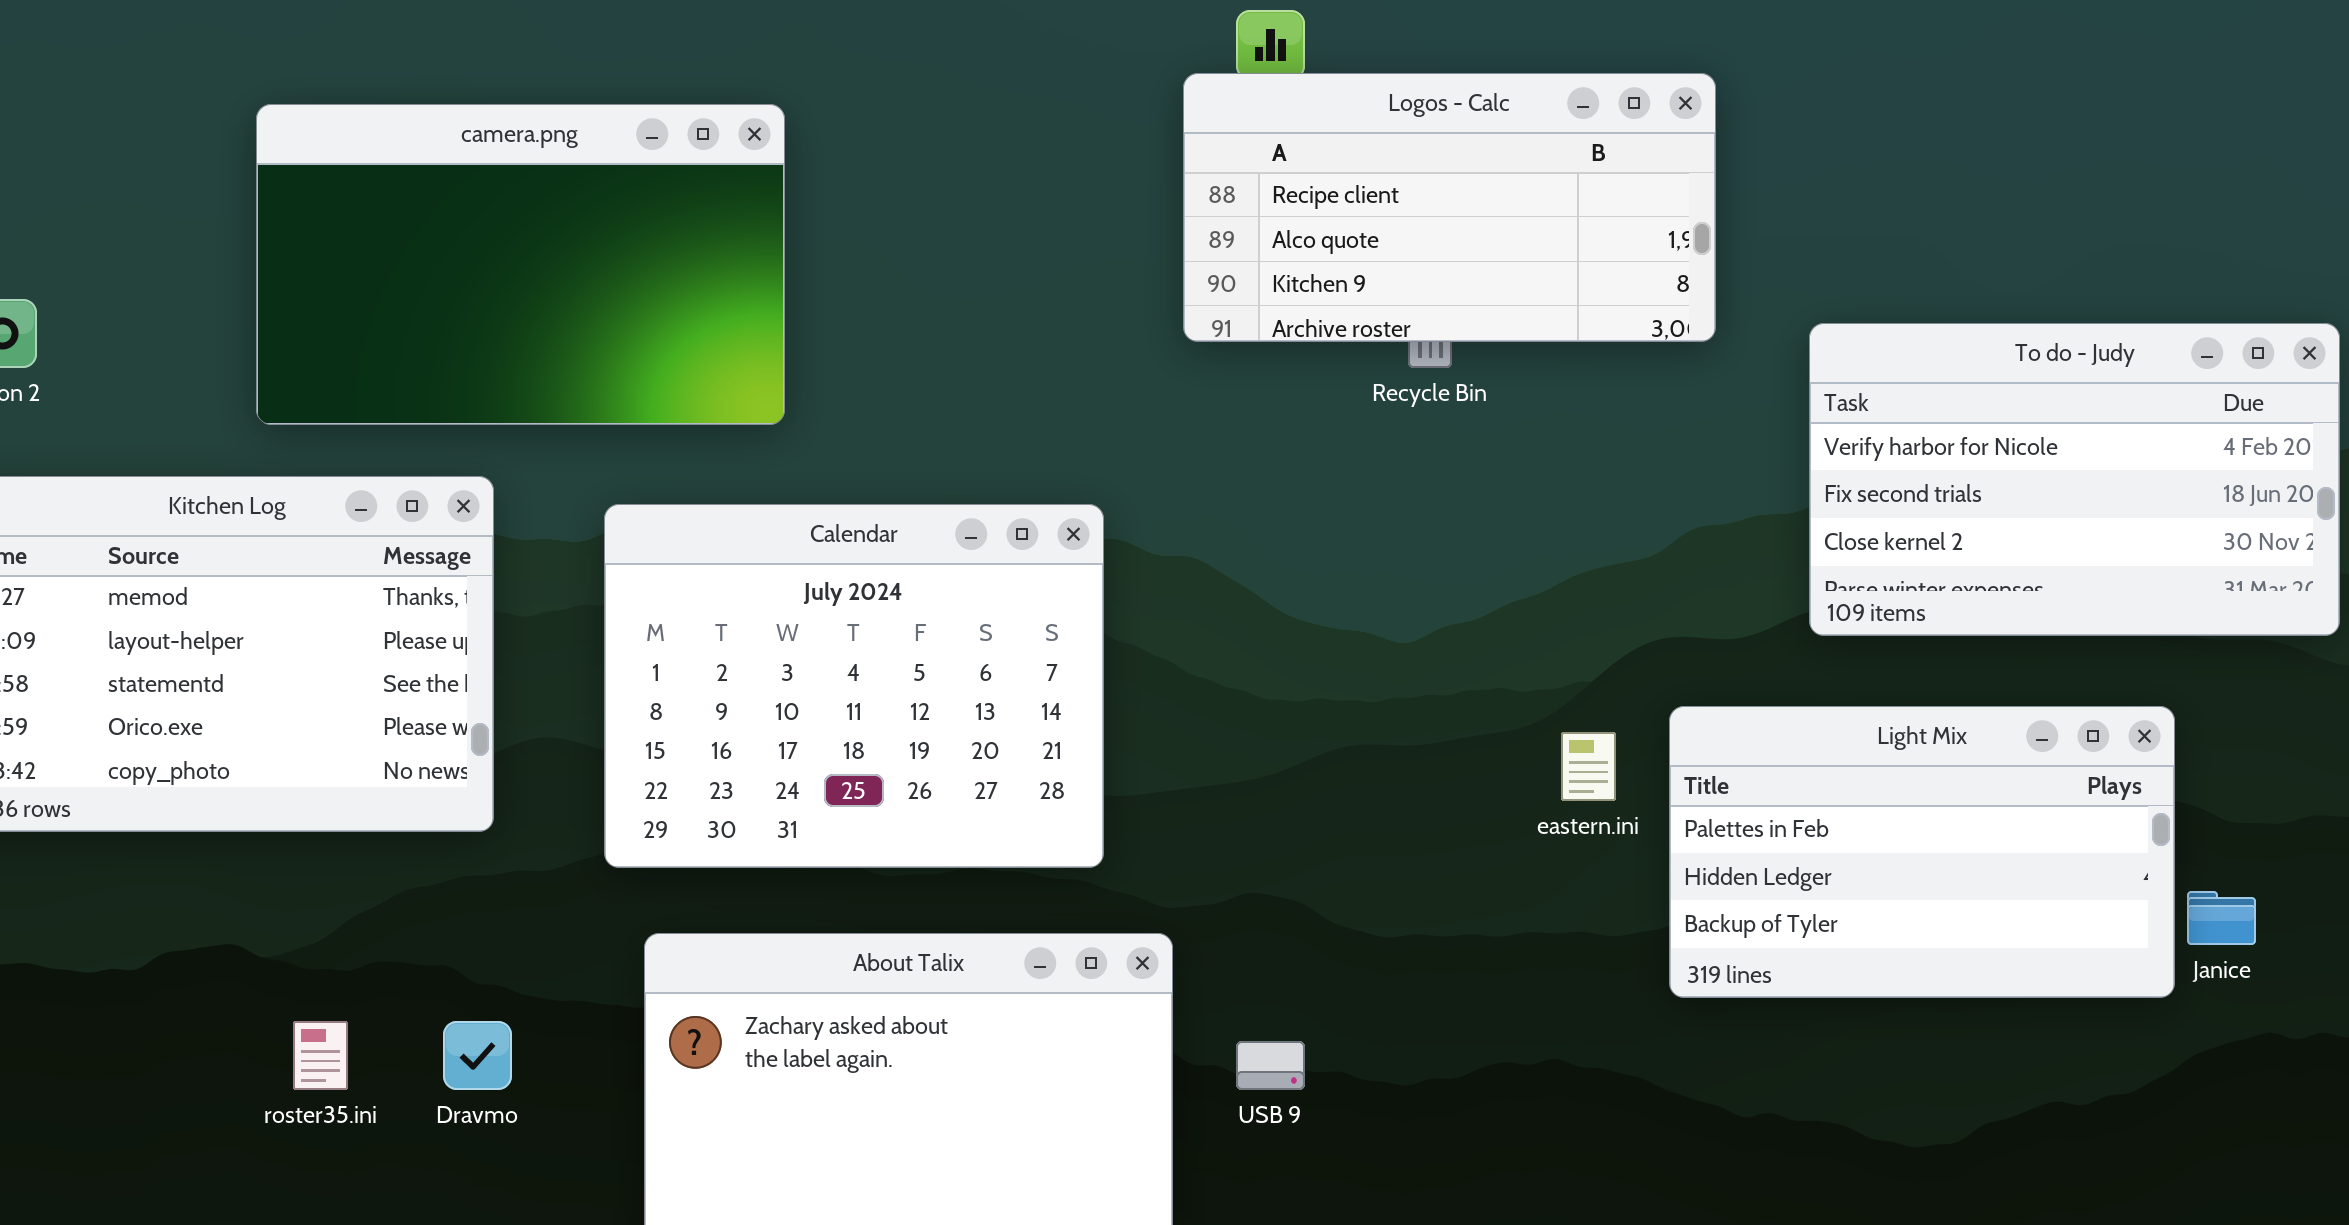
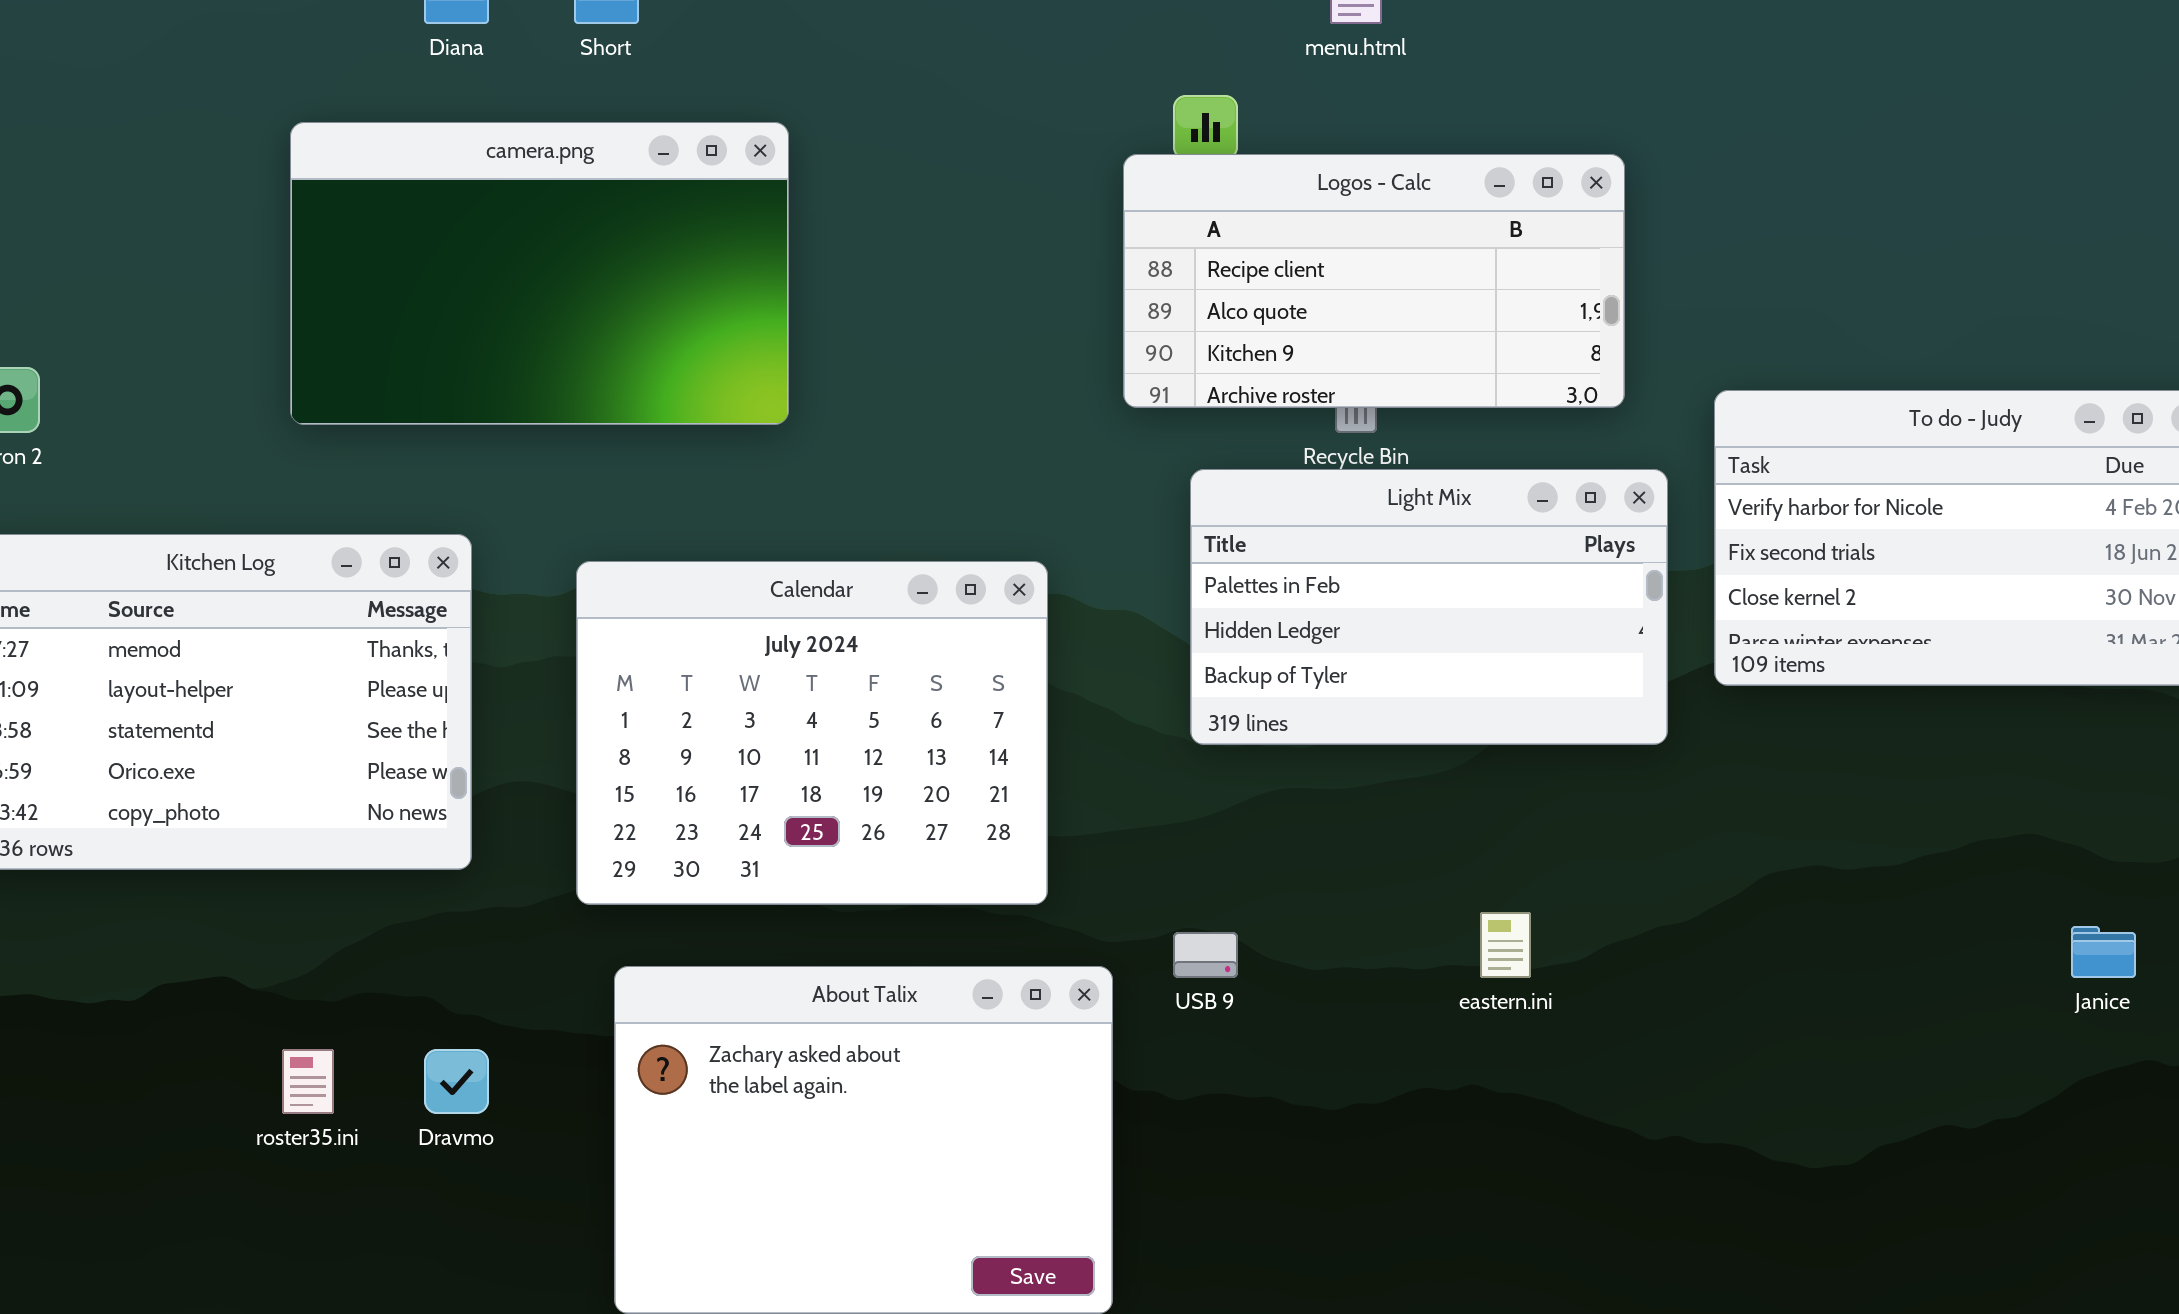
camera.png: [256,104,785,425] -> [290,122,789,425], moved
Light Mix: [1669,706,2175,998] -> [1190,469,1668,745], moved
eastern.ini: [1561,732,1616,801] -> [1480,912,1531,978], moved
USB 9: [1236,1041,1305,1090] -> [1173,932,1238,978], moved

